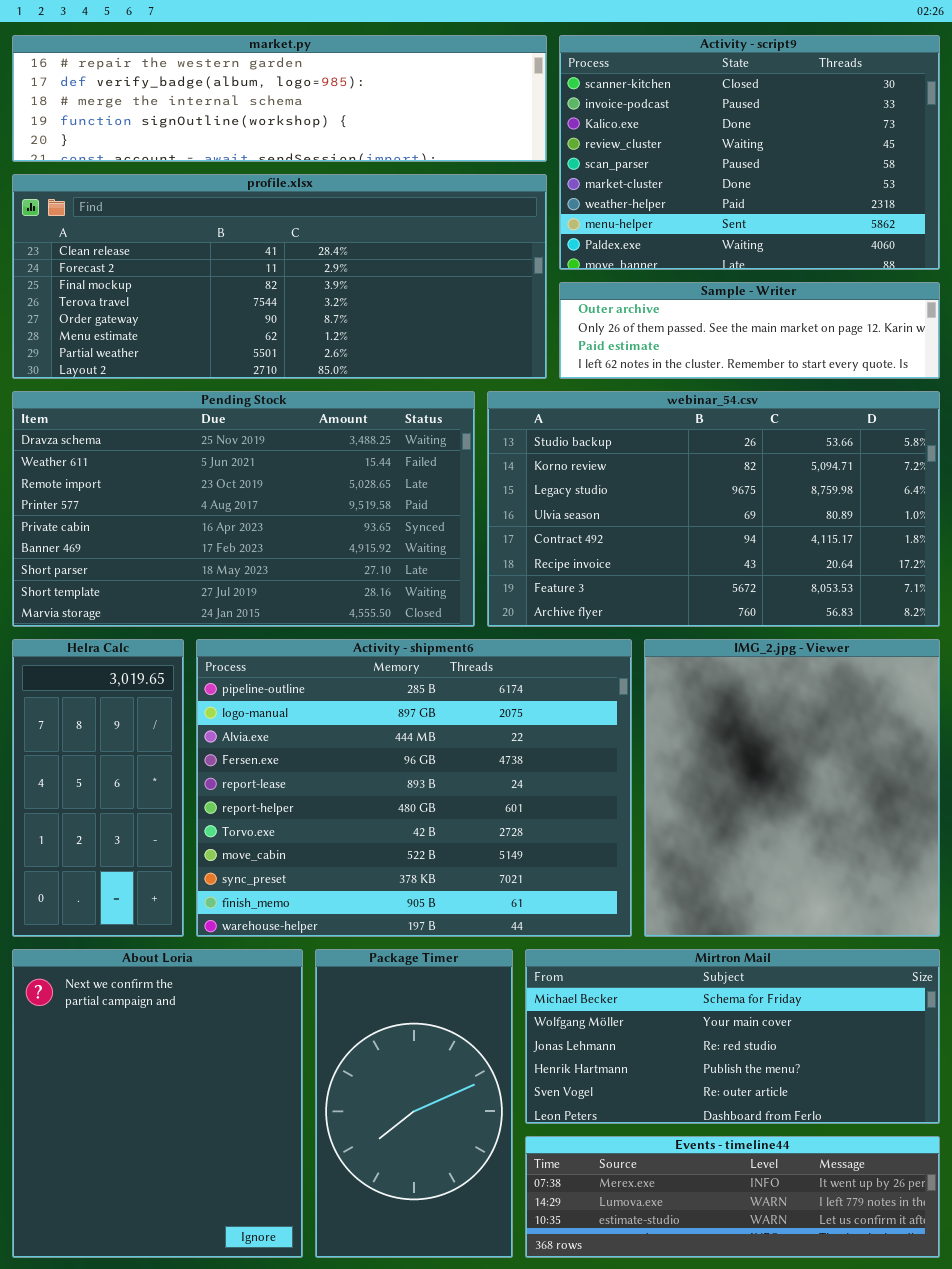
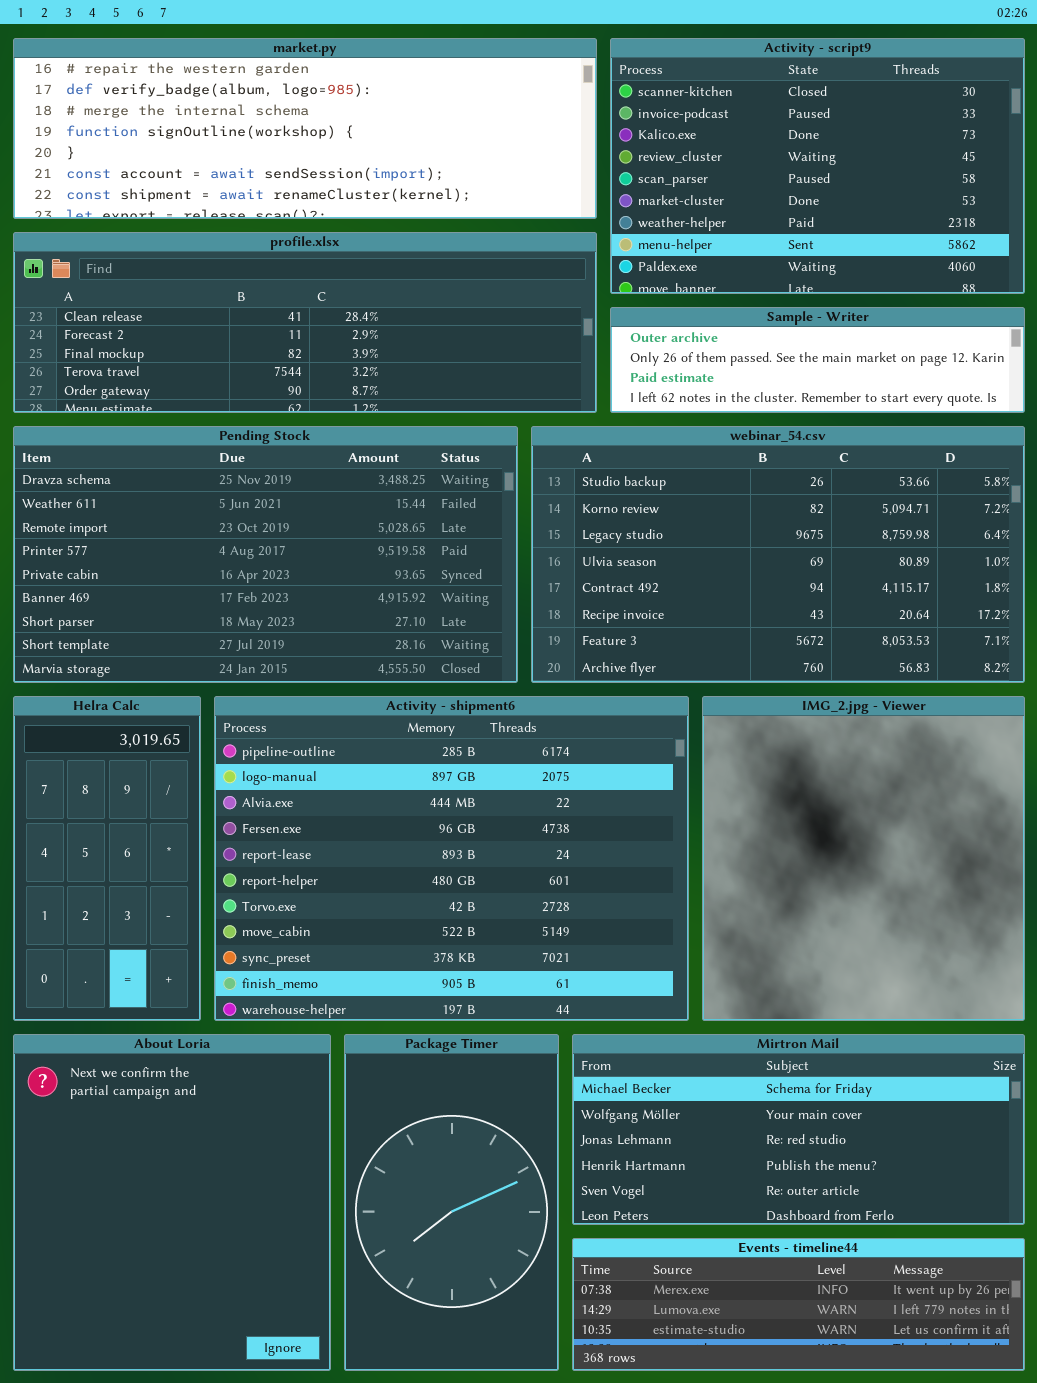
market.py: [12,35,547,162] -> [13,38,597,219], resized
profile.xlsx: [12,174,547,379] -> [13,232,597,413], resized

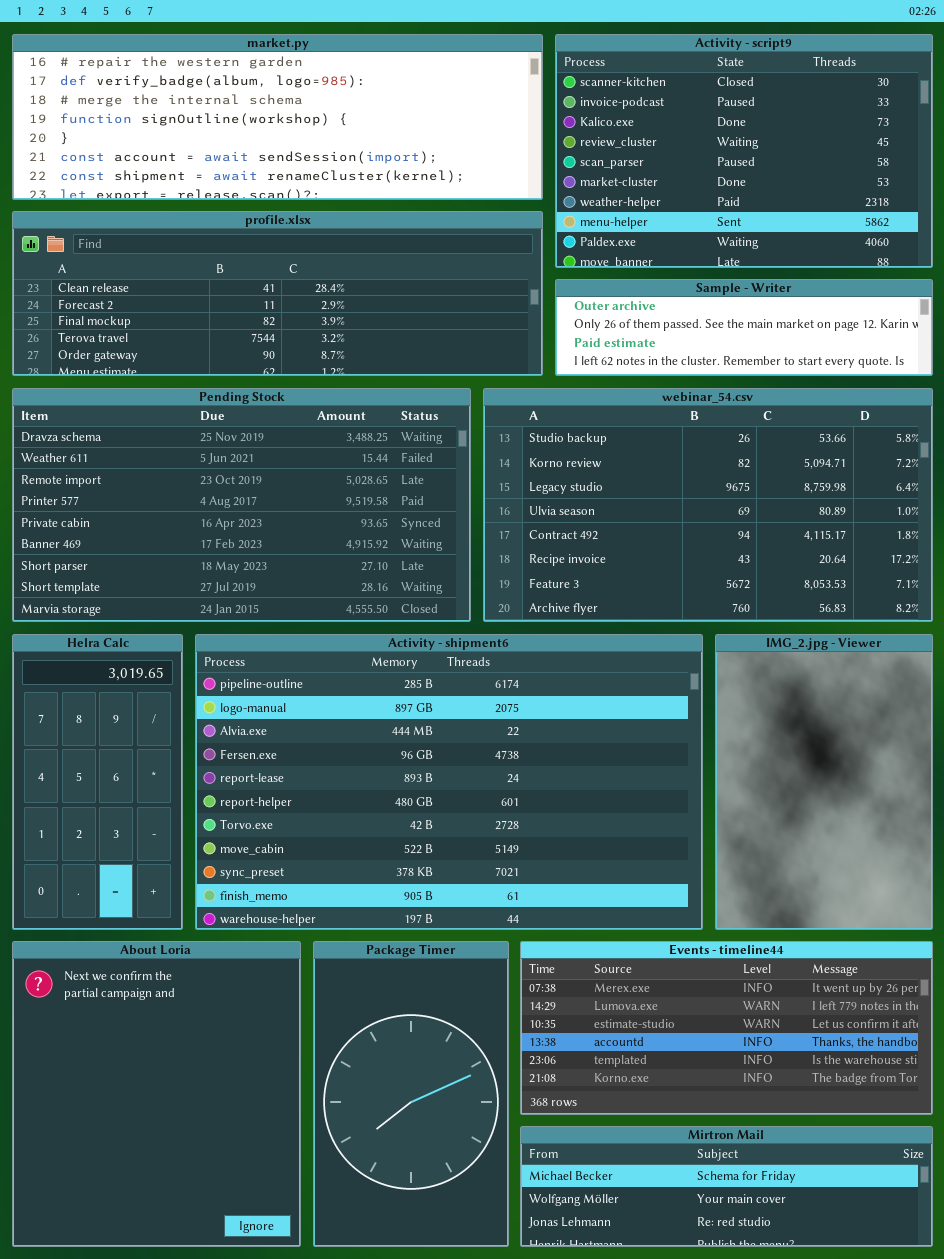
Activity - shipment6: [214,696,689,1021] -> [195,634,703,930], resized
IMG_2.jpg - Viewer: [702,696,1025,1021] -> [715,634,933,930], resized
Mirtron Mail: [572,1034,1025,1225] -> [520,1126,933,1247], moved, resized
Events - timeline44: [572,1238,1025,1371] -> [520,941,933,1115], moved, resized

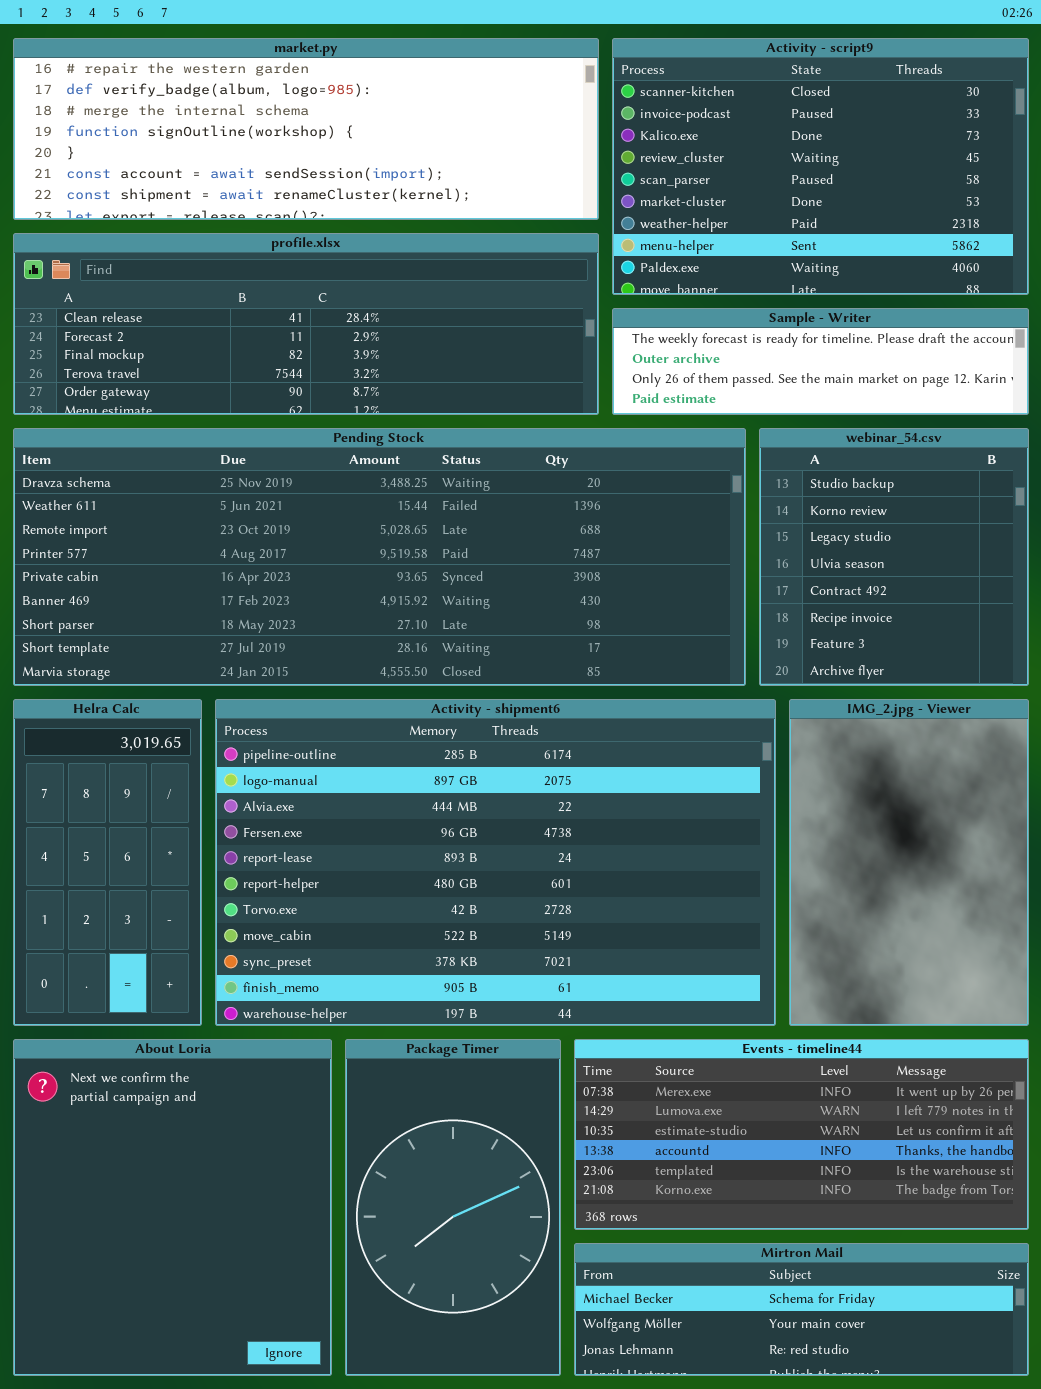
Sample - Writer: [555,279,933,376] -> [612,308,1029,415], scrolled up 1 row
Pending Stock: [12,388,471,622] -> [13,428,746,686], resized
webinar_54.csv: [483,388,933,622] -> [759,428,1029,686], resized

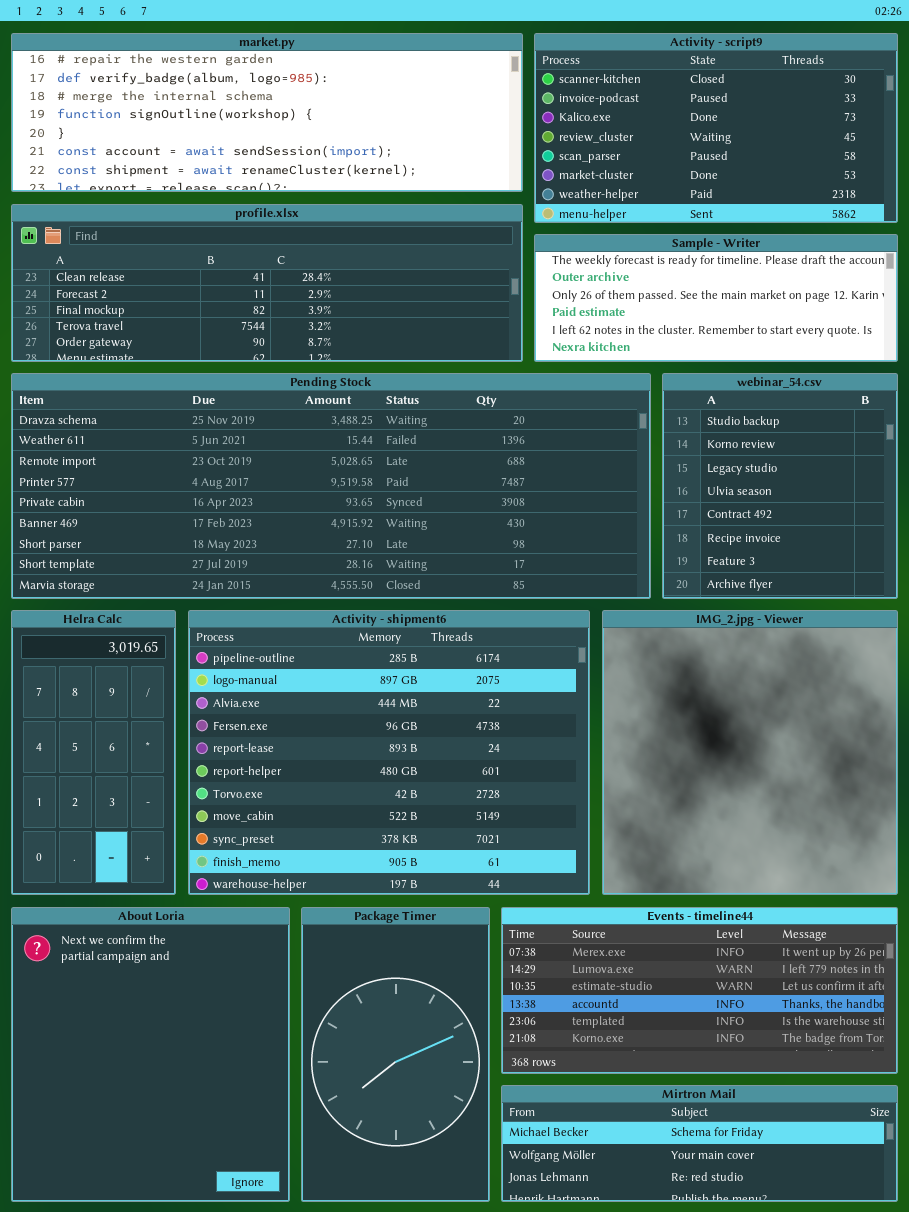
Activity - script9: [612,38,1029,295] -> [534,33,898,223], resized
Sample - Writer: [612,308,1029,415] -> [534,234,898,362], resized
Activity - shipment6: [215,699,776,1026] -> [188,610,590,895], resized
IMG_2.jpg - Viewer: [789,699,1029,1026] -> [602,610,898,895], resized

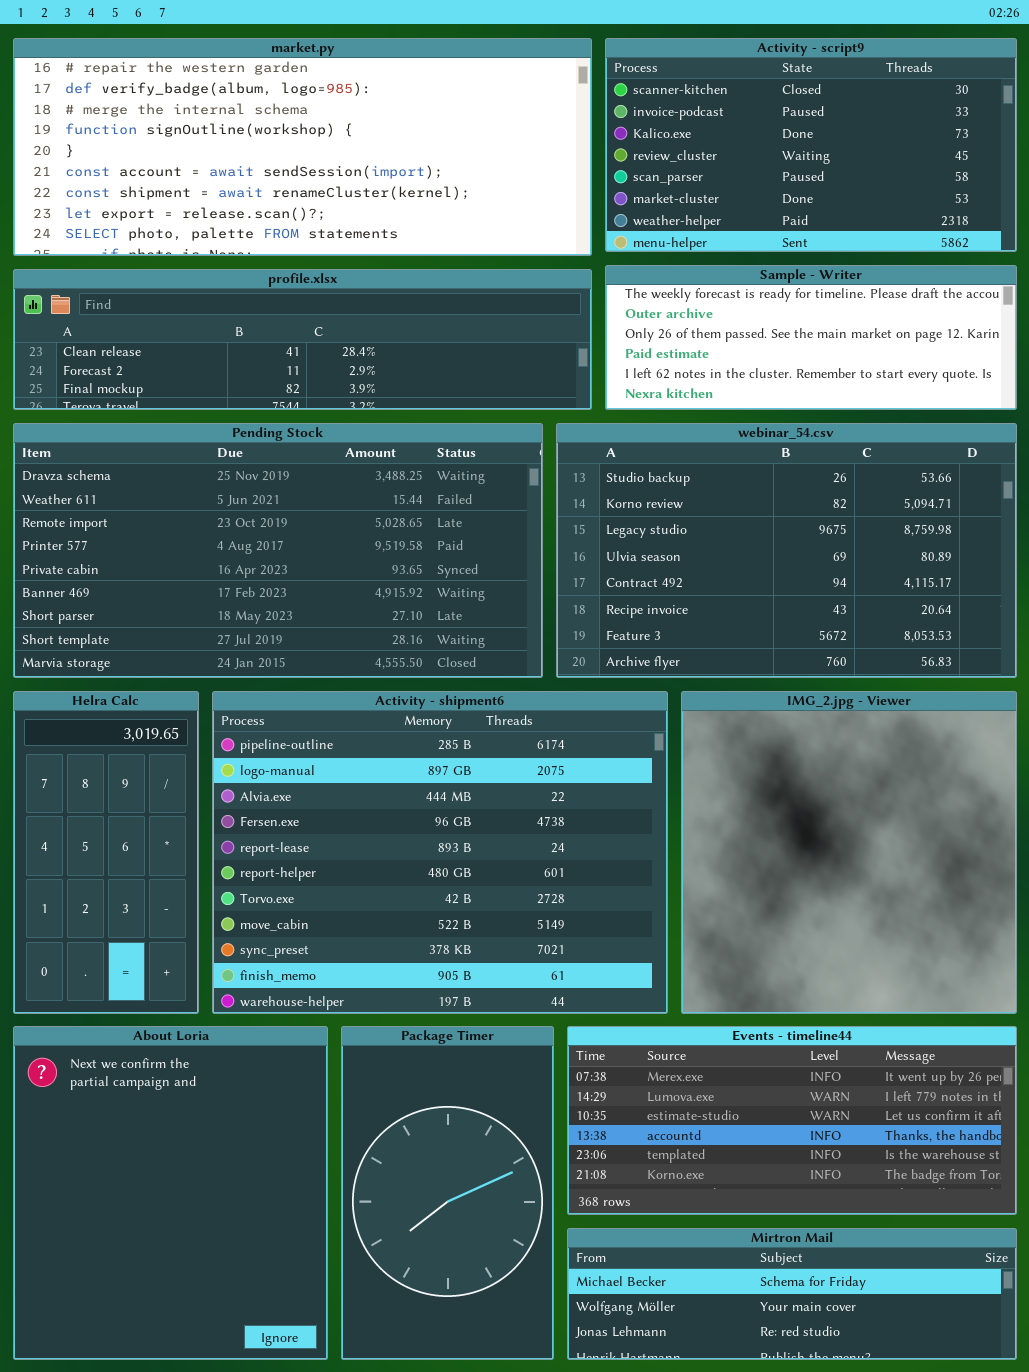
market.py: [11,33,523,192] -> [13,38,592,256], resized
profile.xlsx: [11,204,523,362] -> [13,269,592,410], resized
Pending Stock: [11,373,651,599] -> [13,423,543,678], resized
webinar_54.csv: [662,373,898,599] -> [556,423,1017,678], resized

